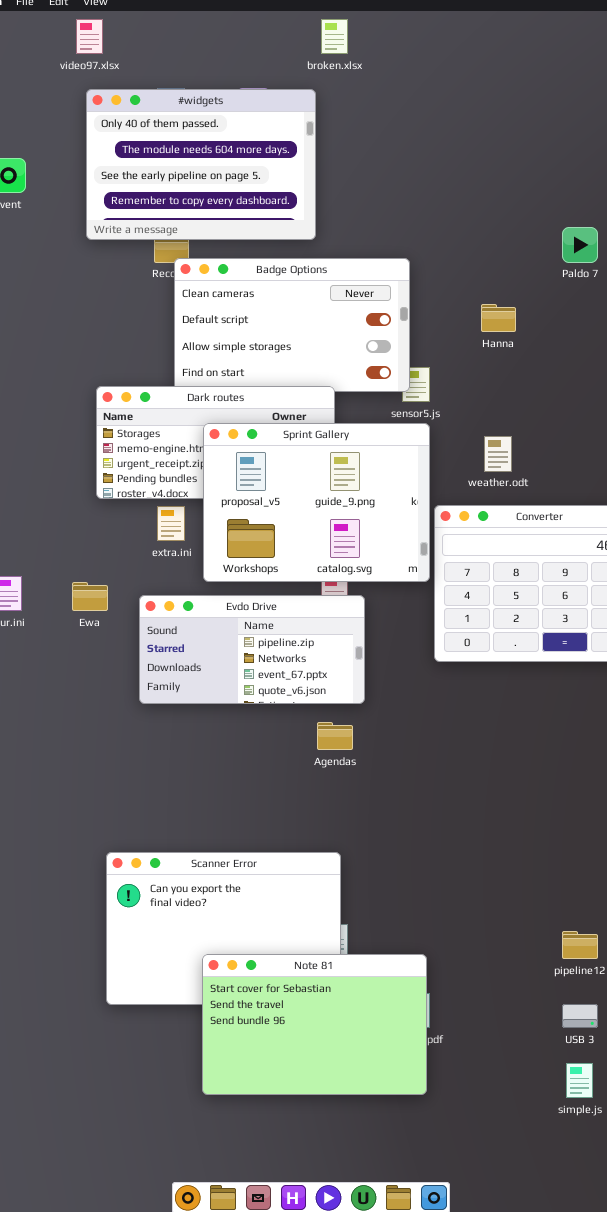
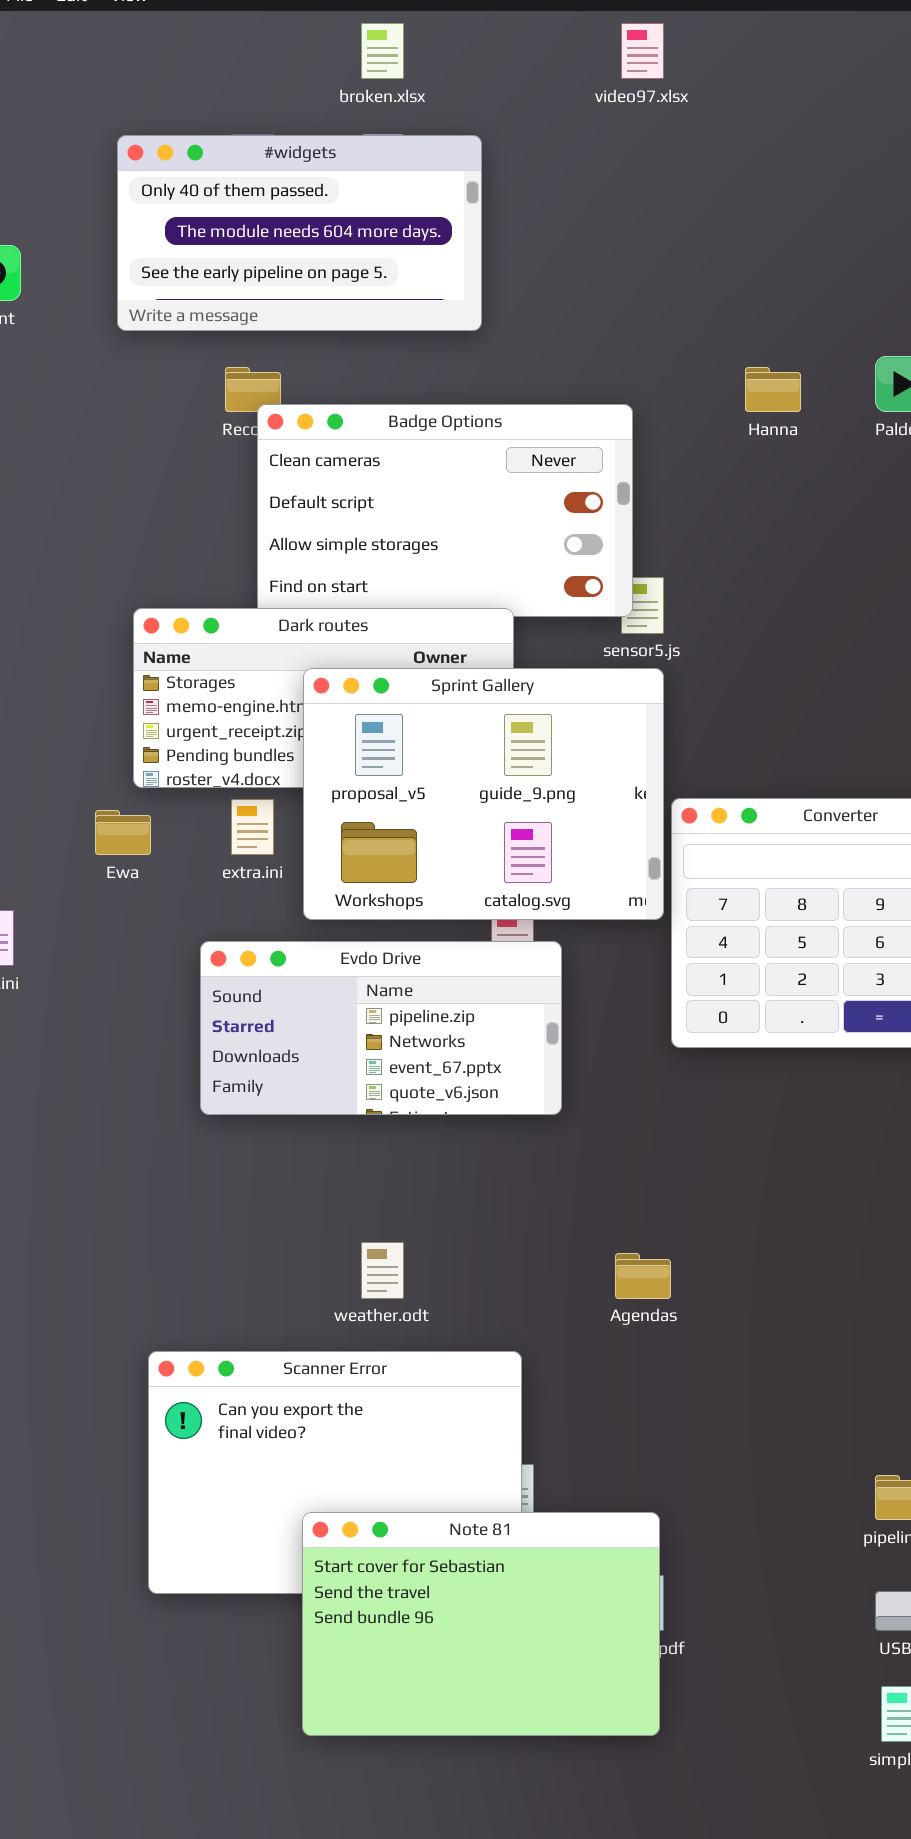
video97.xlsx: [76,19,103,54] -> [621,23,664,79], moved
broken.xlsx: [321,19,348,54] -> [361,23,404,79], moved
#widgets: [86,89,316,240] -> [117,135,482,331], resized
Hanna: [481,304,516,332] -> [745,367,801,412], moved
weather.odt: [484,436,512,472] -> [361,1242,404,1299], moved
Ewa: [72,582,108,611] -> [95,810,151,855], moved
Agendas: [317,722,353,750] -> [615,1253,671,1299], moved

